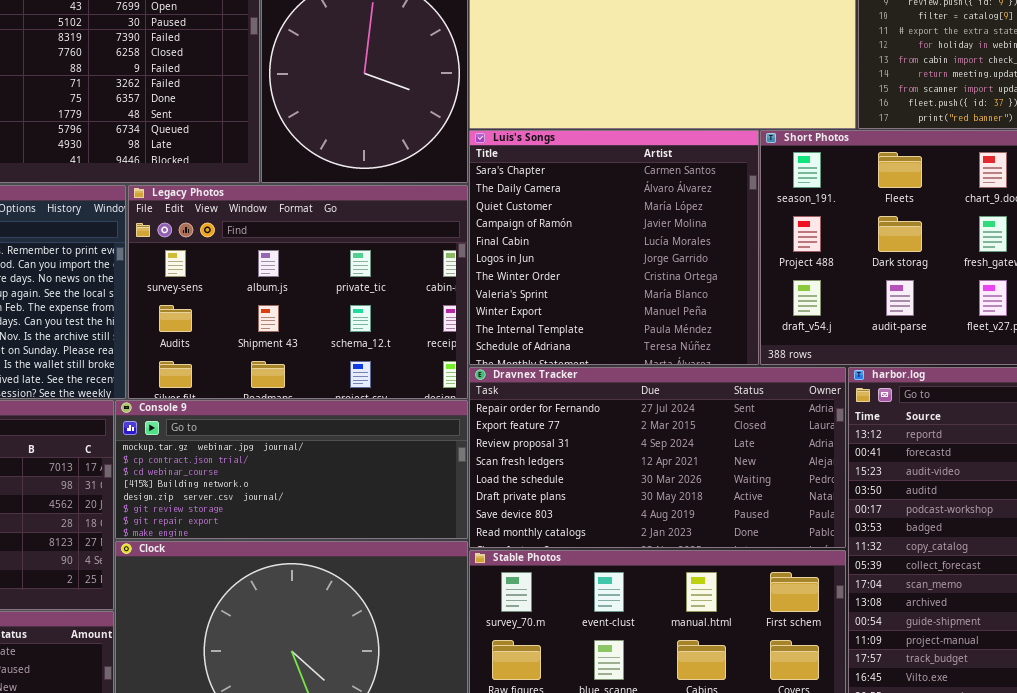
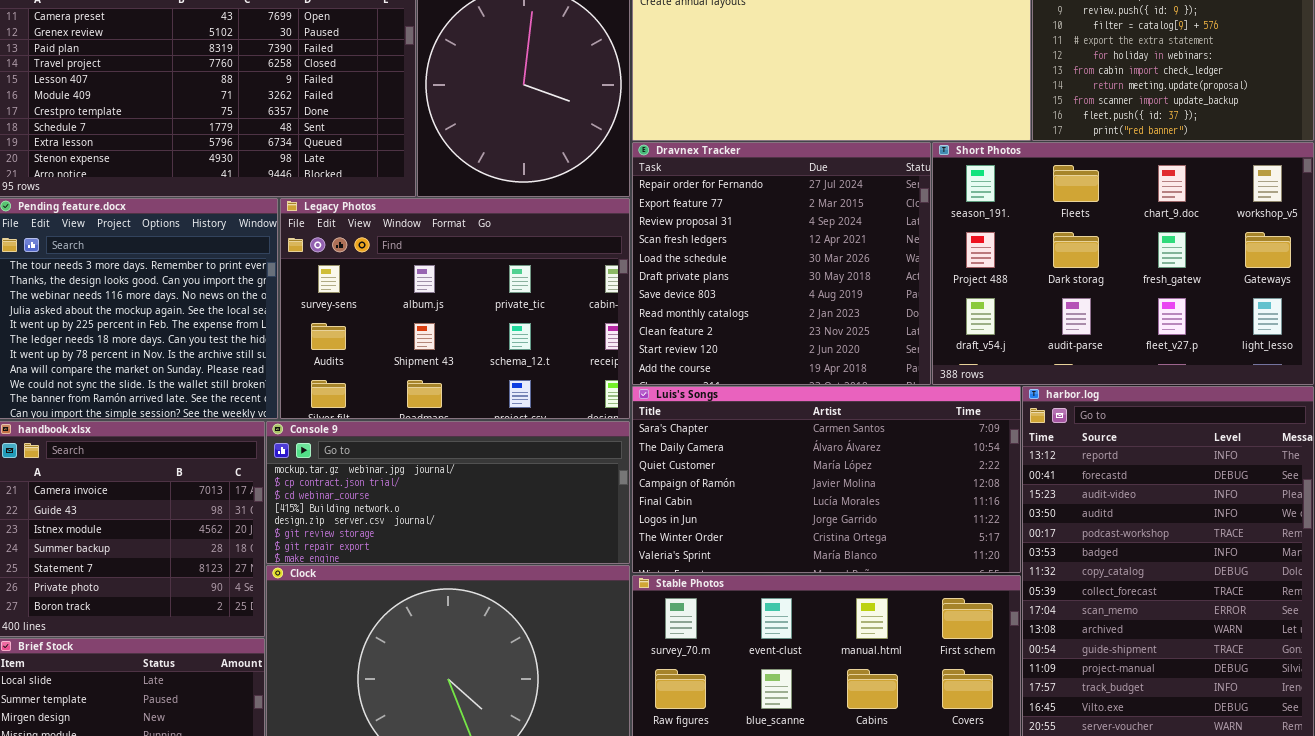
Luis's Songs: [469,130,759,365] -> [632,386,1021,573], moved, resized
Dravnex Tracker: [469,367,846,548] -> [632,142,931,385], moved, resized

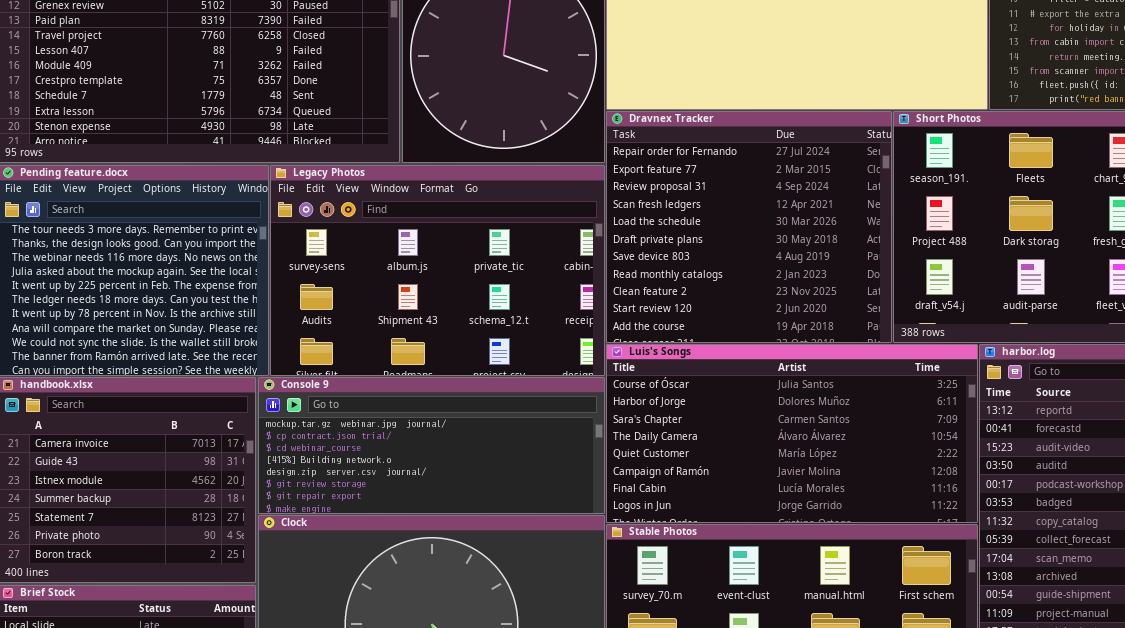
Luis's Songs: [632,386,1021,573] -> [606,344,978,523], scrolled up 2 rows

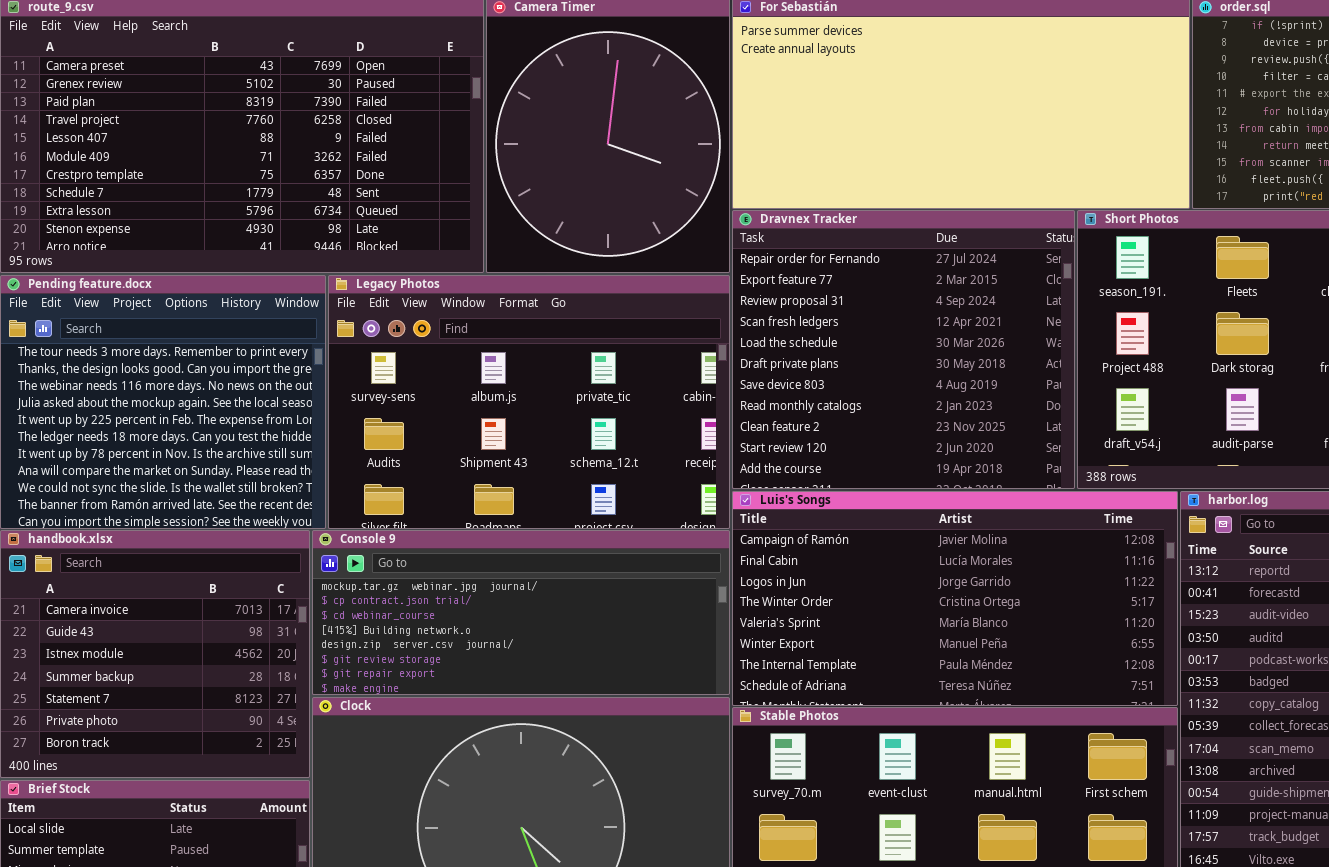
Luis's Songs: [606,344,978,523] -> [732,491,1178,706], scrolled down 5 rows

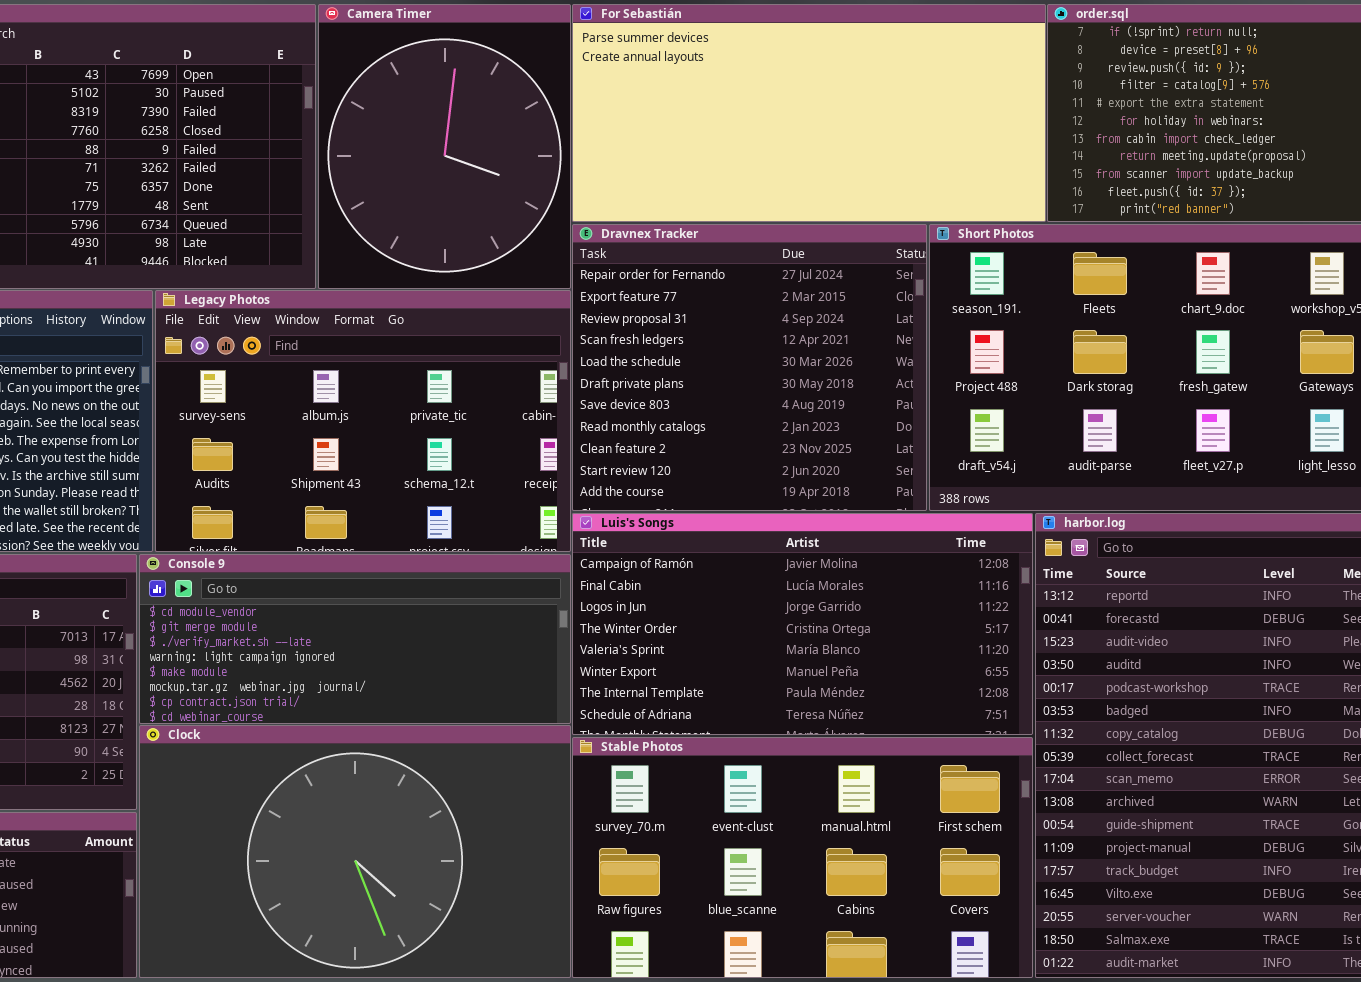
Console 9: [312,530,730,695] -> [139,554,571,724], scrolled up 5 rows

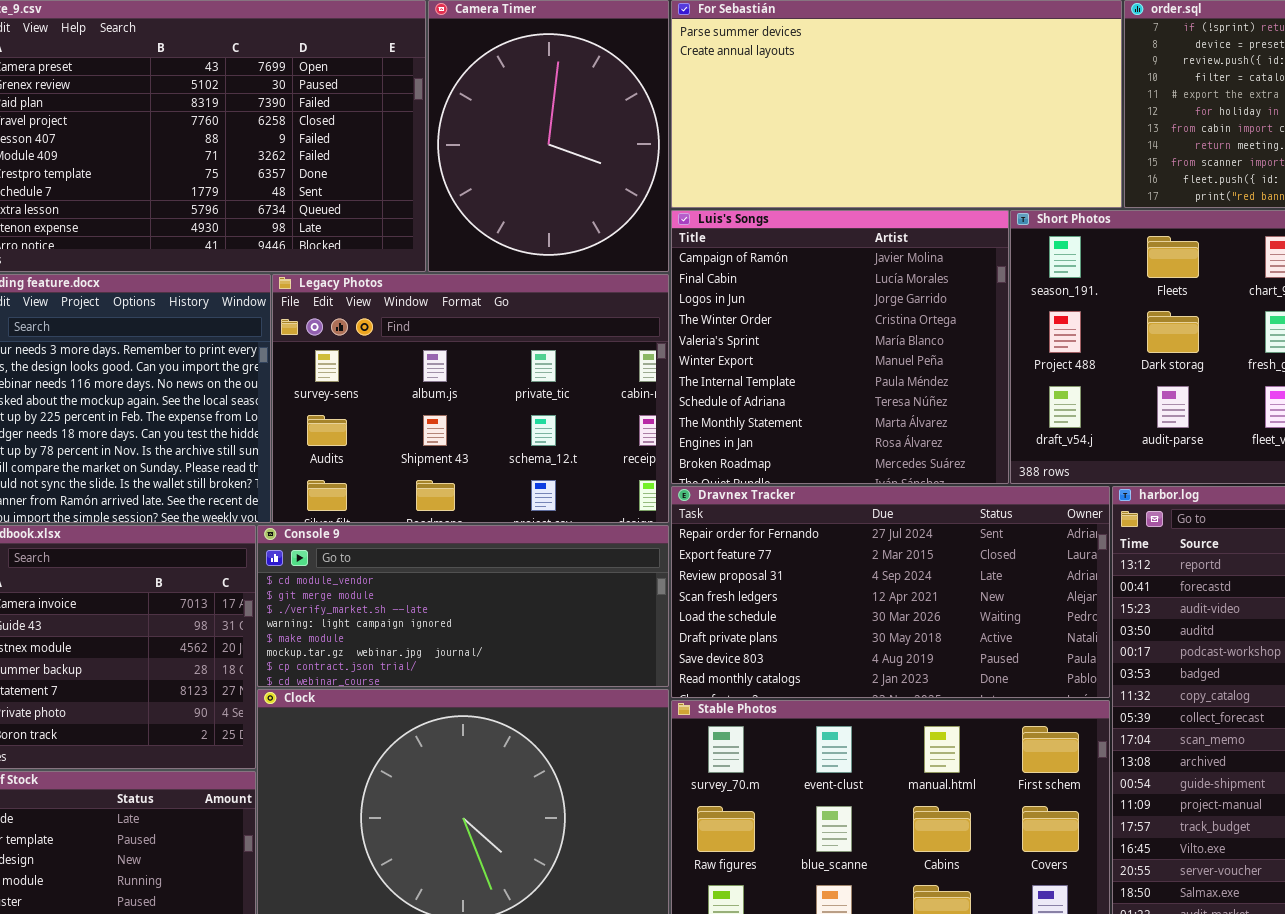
Dravnex Tracker: [572,224,927,511] -> [671,486,1110,698], moved, resized
Luis's Songs: [572,513,1033,735] -> [671,210,1009,484], moved, resized

